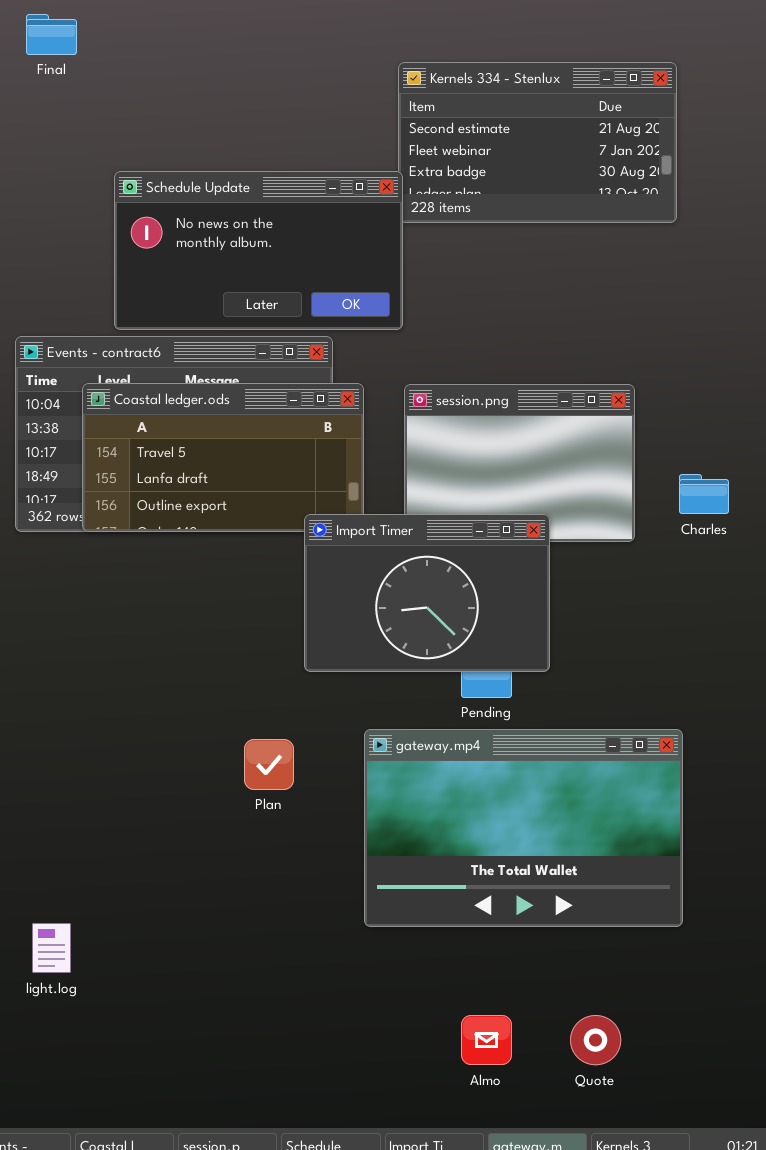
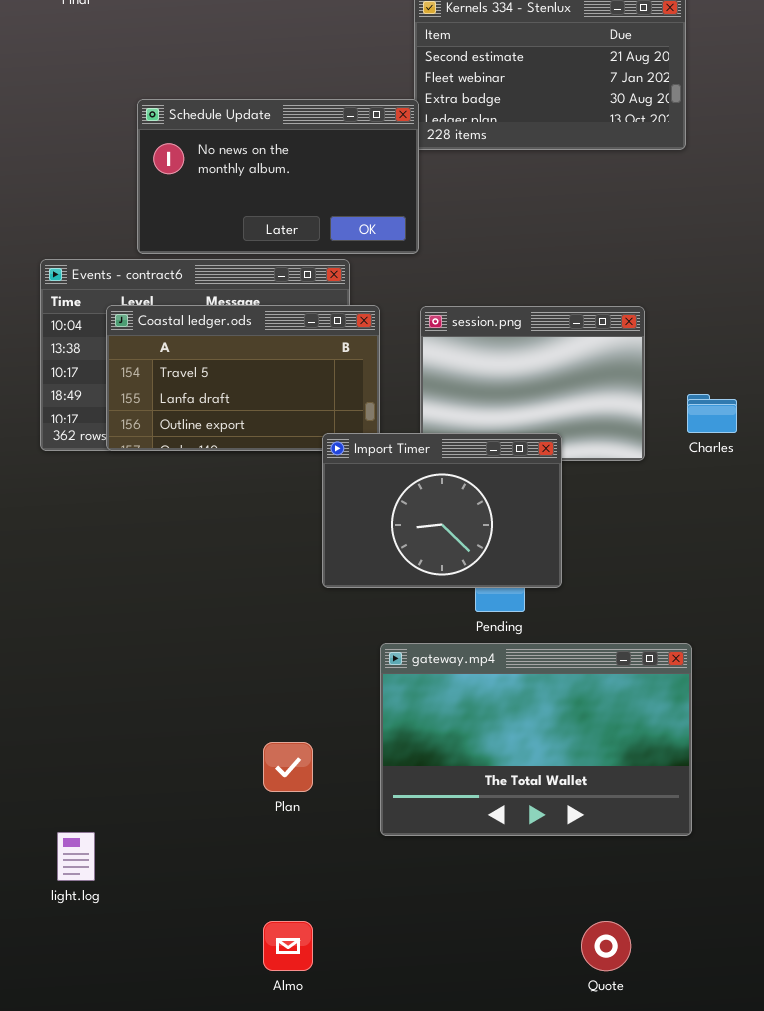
Plan: [244,739,294,790] -> [263,742,313,792], moved
Almo: [461,1015,512,1065] -> [263,921,313,971], moved

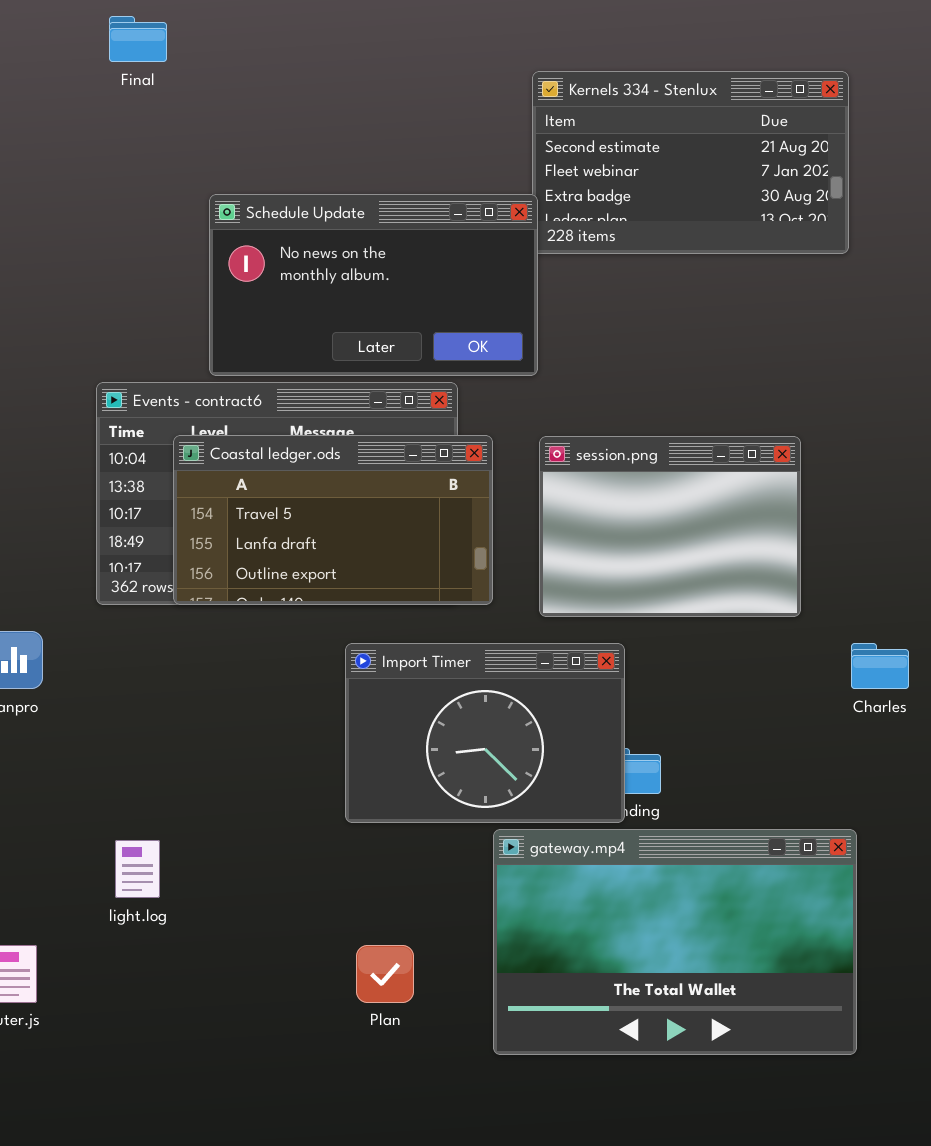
Charles: [687,394,737,433] -> [851,643,909,689], moved
Import Timer: [322,433,562,588] -> [345,643,625,823], moved
light.log: [57,832,95,881] -> [115,840,160,898], moved

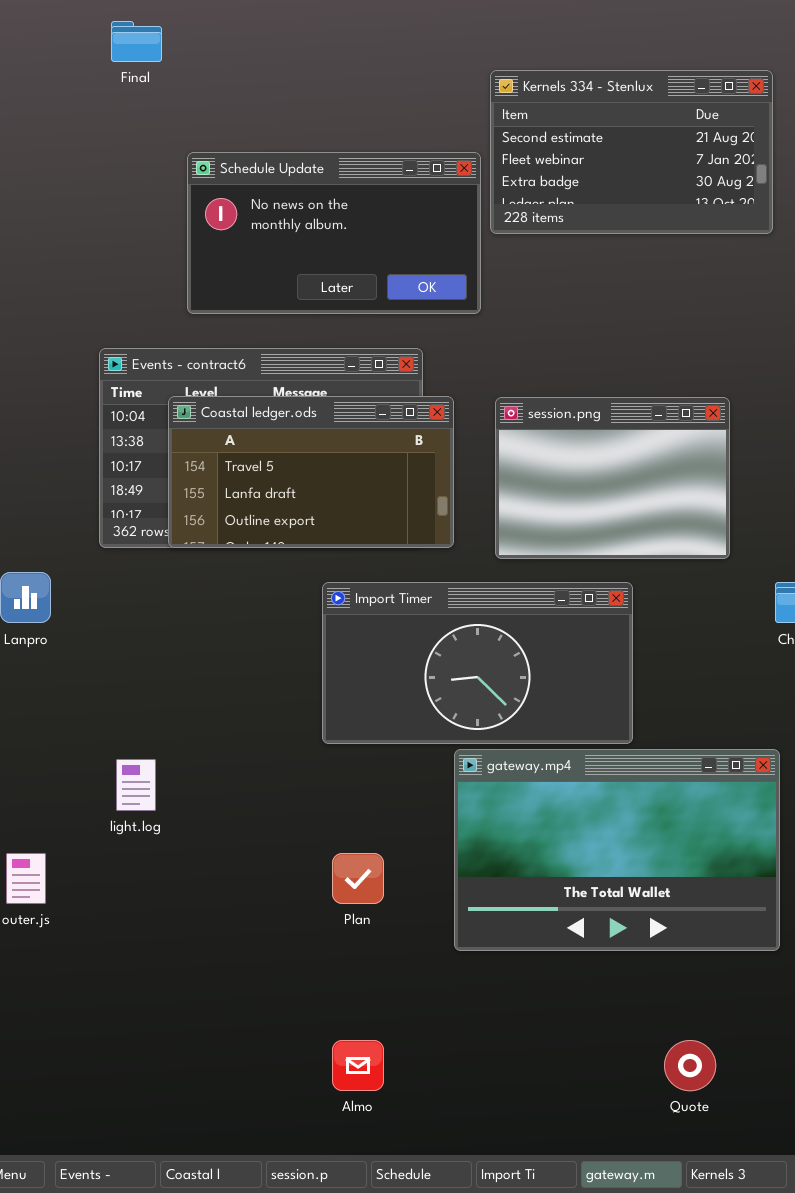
Schedule Update: [209,194,538,376] -> [187,152,481,314], moved
Import Timer: [345,643,625,823] -> [322,582,633,744], resized

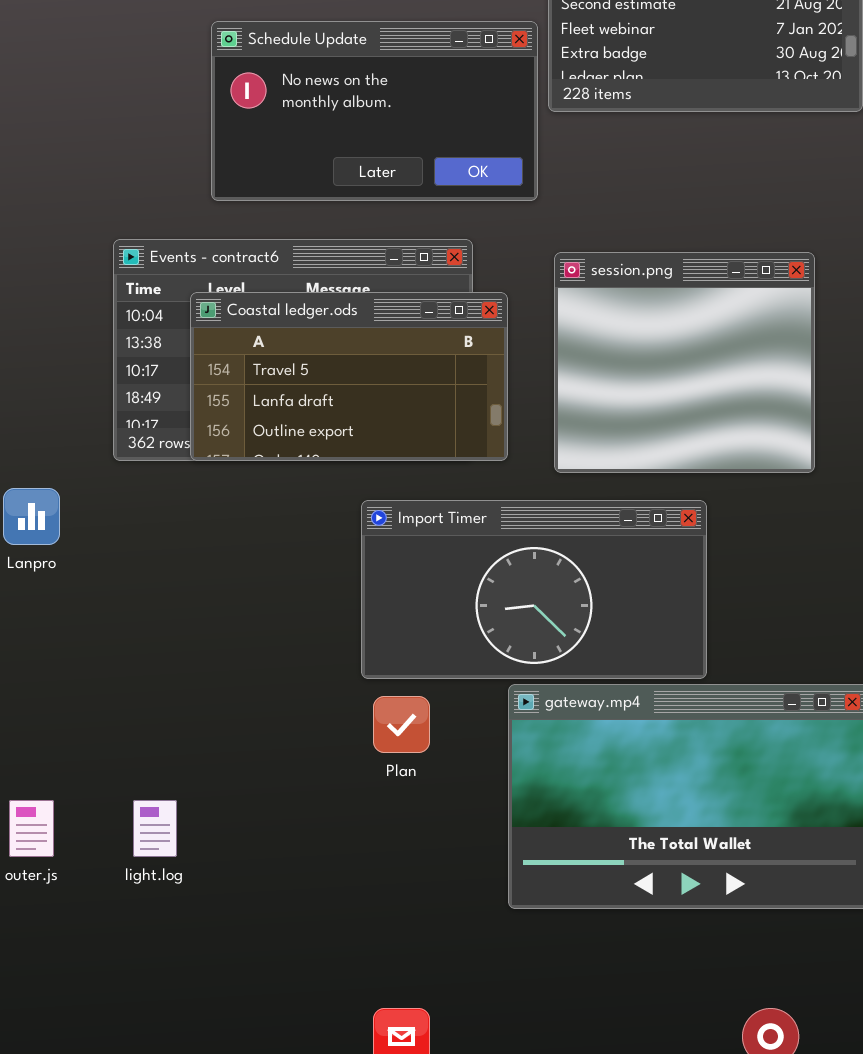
session.png: [495,397,730,559] -> [554,252,815,473], resized
light.log: [116,759,156,811] -> [133,800,177,857], moved
Plan: [332,853,384,904] -> [373,696,430,753], moved

